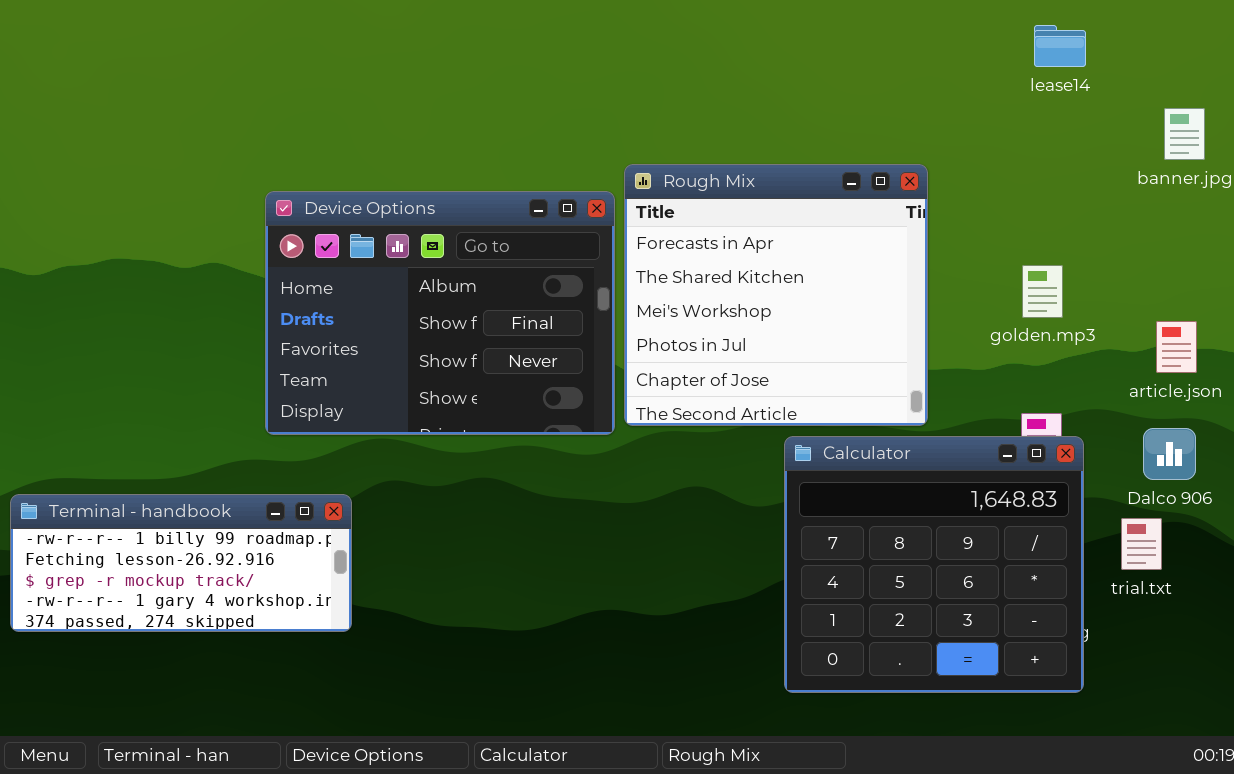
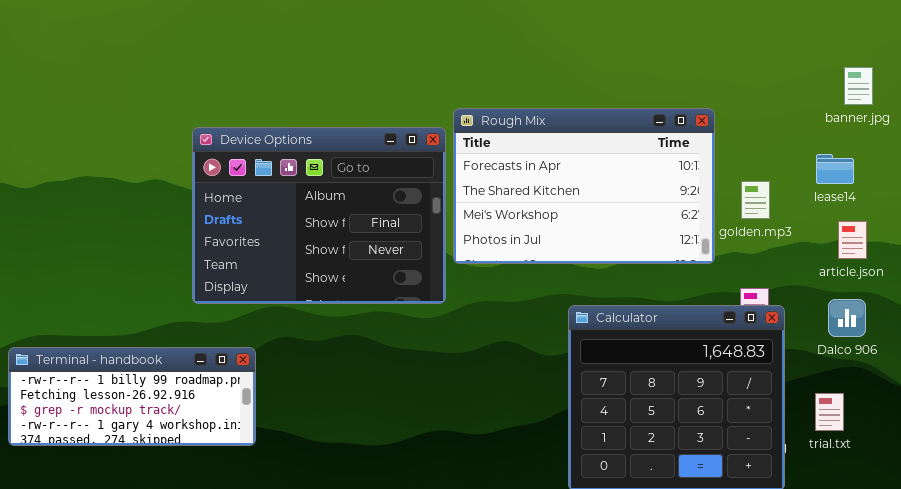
lease14: [1034,25,1086,67] -> [816,154,854,184], moved
Rough Mix: [624,164,928,426] -> [453,108,715,264], resized
trial.txt: [1121,518,1162,570] -> [815,393,844,431], moved

